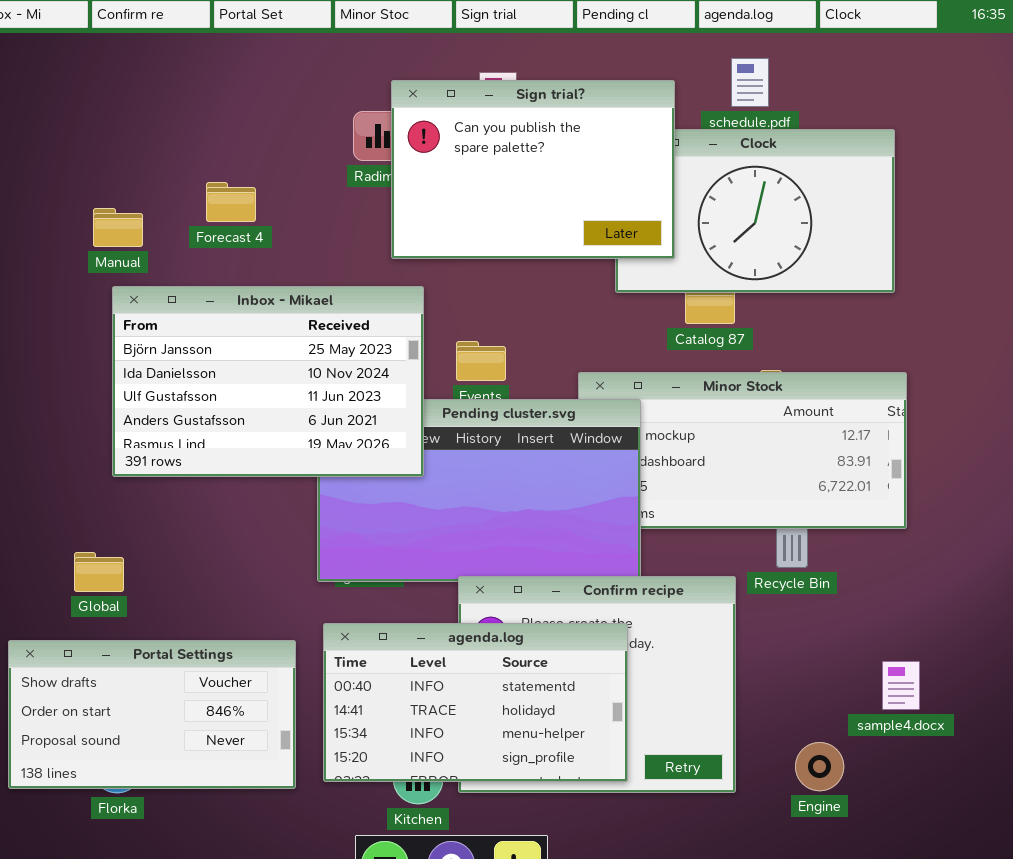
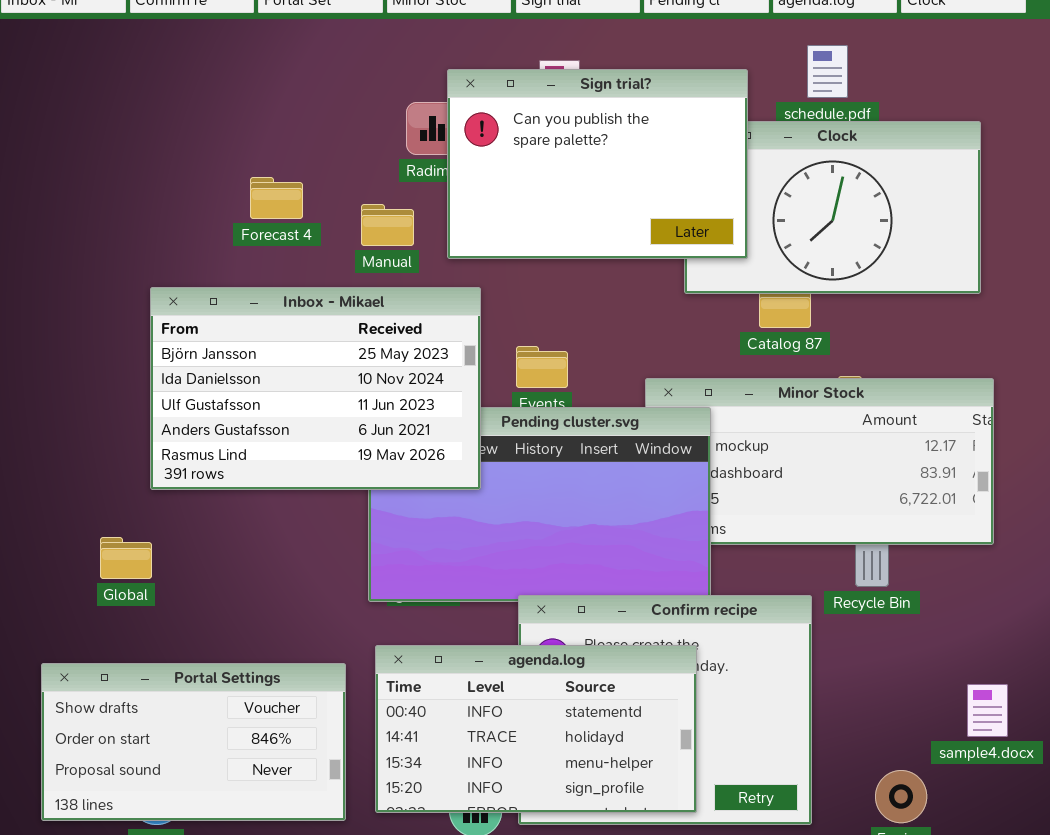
Manual: [93,208,143,247] -> [361,204,414,246], moved
Global: [74,552,124,592] -> [100,537,152,579], moved

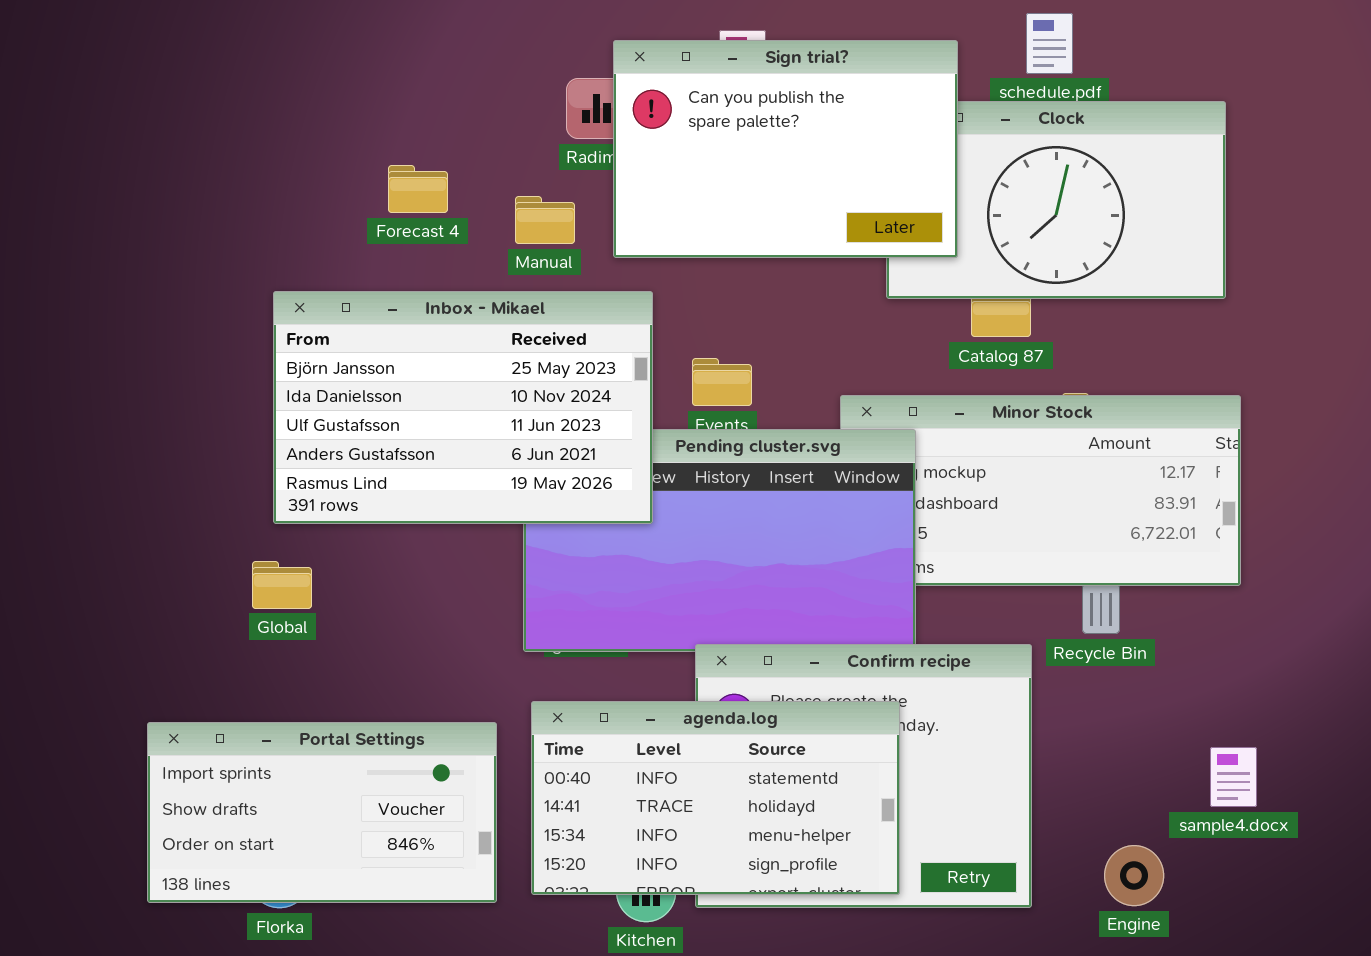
Global: [100,537,152,579] -> [252,561,312,609], moved
Portal Settings: [41,663,346,821] -> [147,722,497,903], scrolled up 1 row

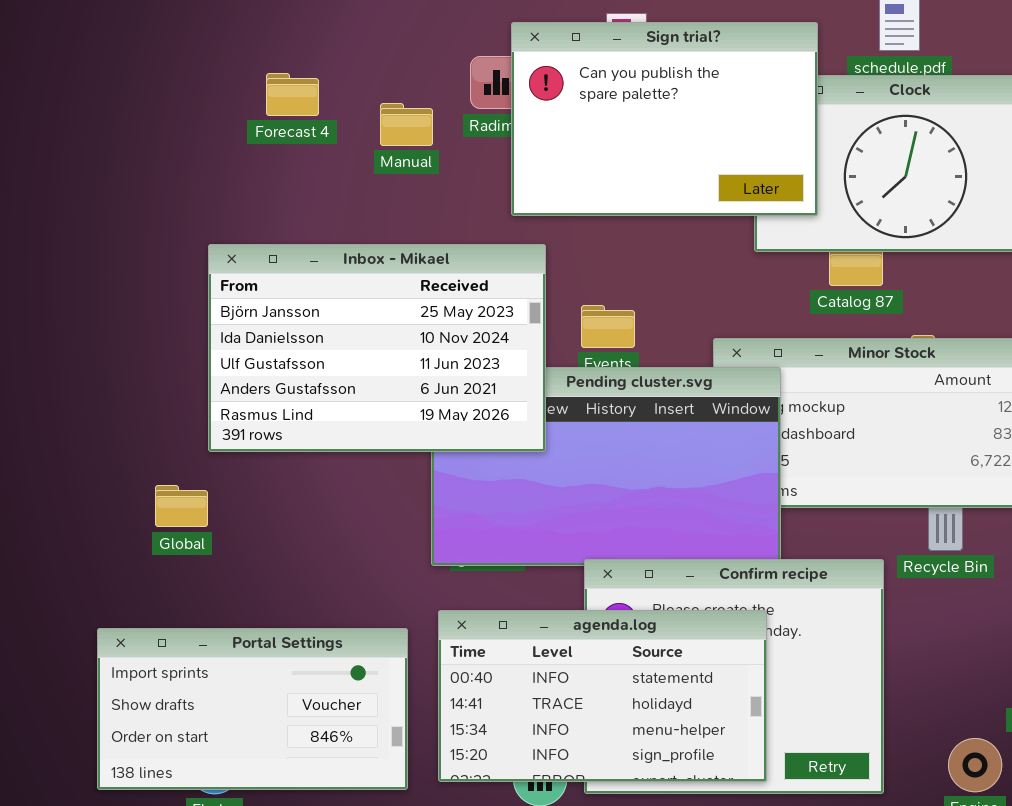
Forecast 4: [388,165,448,213] -> [266,73,319,116], moved
Manual: [515,196,575,244] -> [380,103,433,146], moved
Global: [252,561,312,609] -> [155,485,208,527], moved

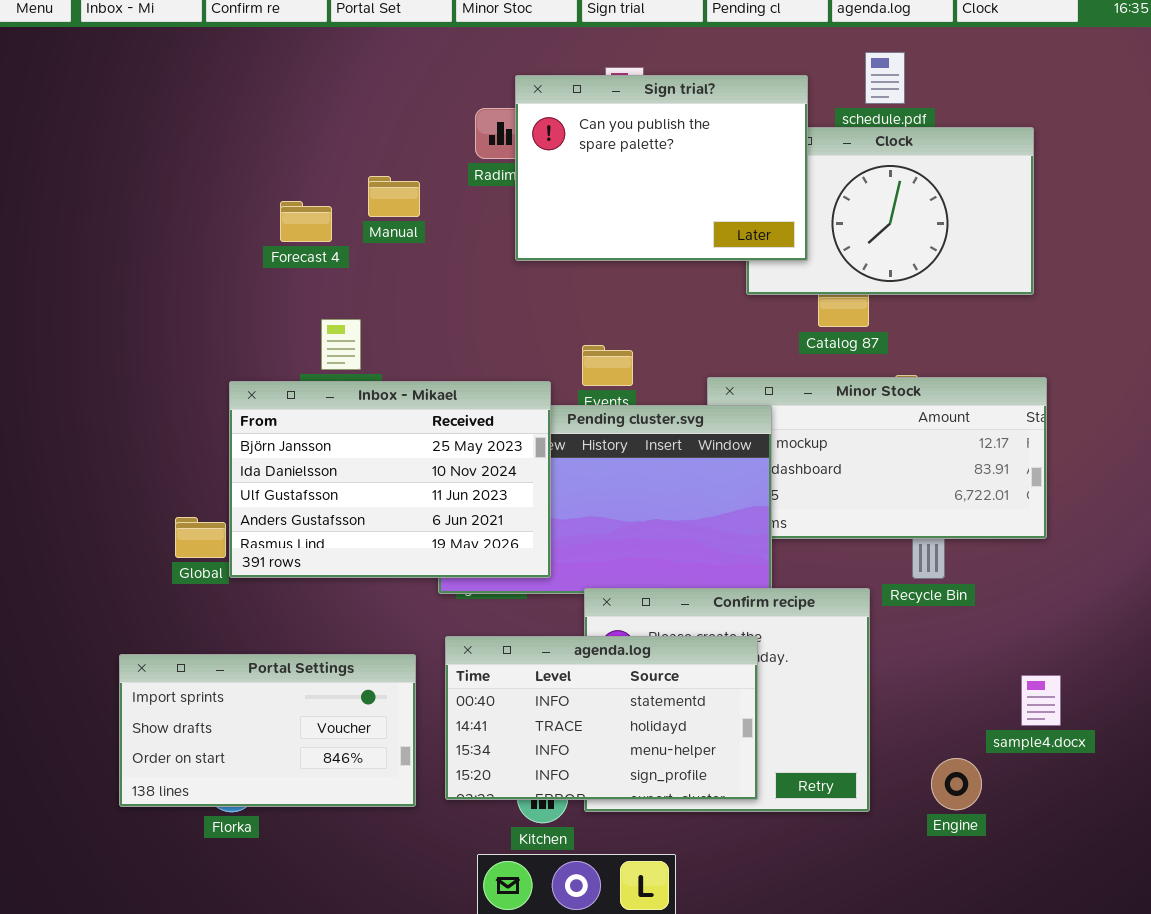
Forecast 4: [266,73,319,116] -> [280,201,332,242], moved
Manual: [380,103,433,146] -> [368,176,420,217], moved
Inbox - Mikael: [208,244,546,452] -> [229,381,551,578], moved

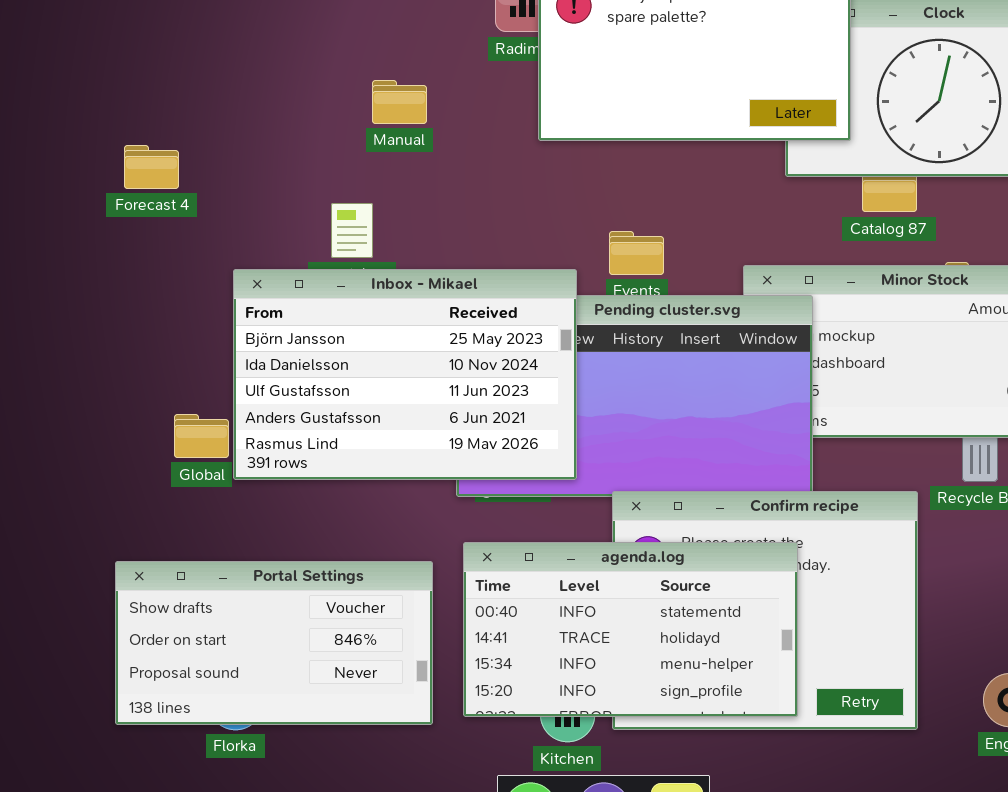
Manual: [368,176,420,217] -> [372,80,427,124], moved
Forecast 4: [280,201,332,242] -> [124,145,179,189], moved
Portal Settings: [119,654,416,807] -> [115,561,433,725], scrolled down 1 row

